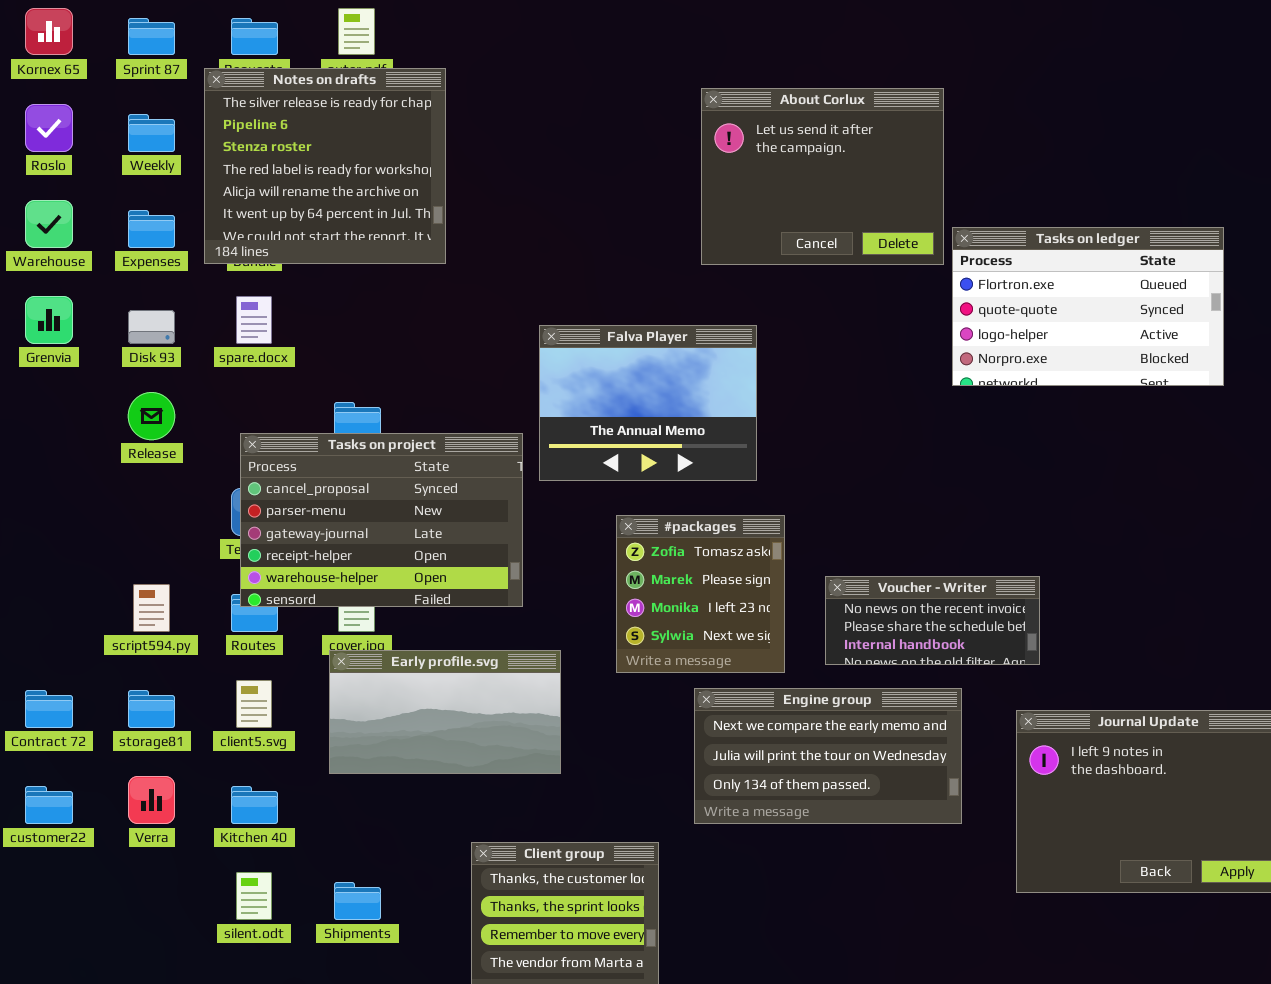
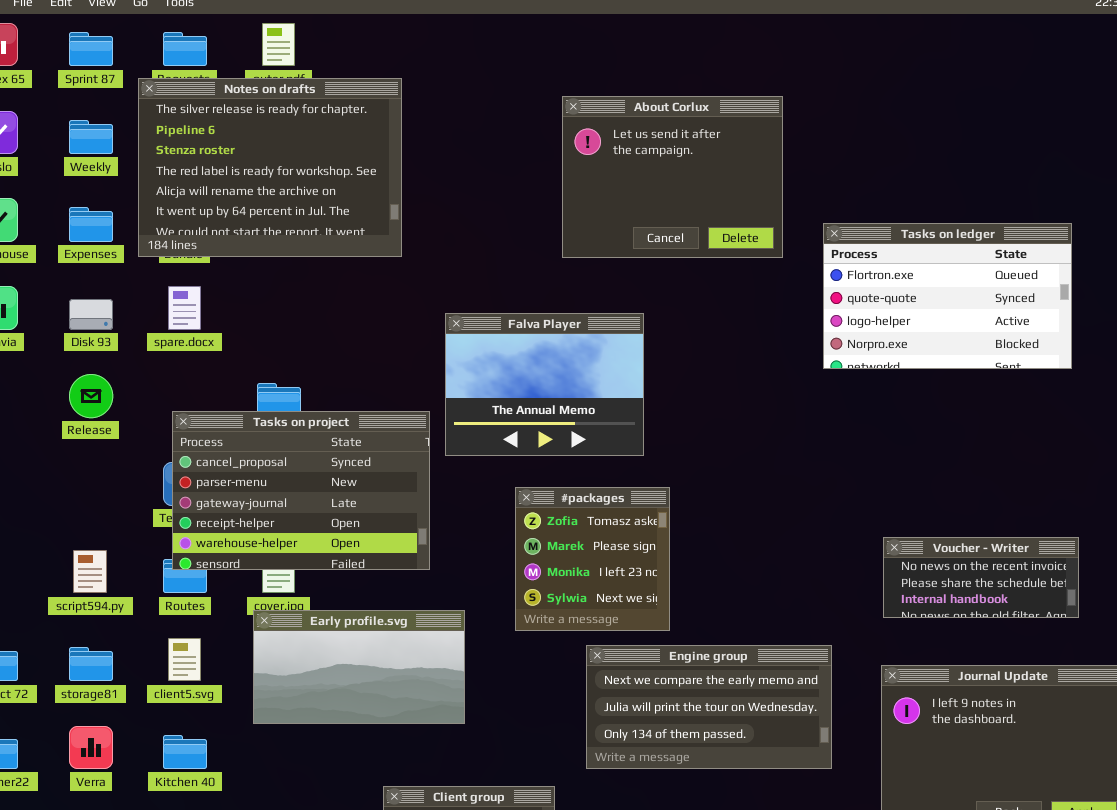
Notes on drafts: [204,68,446,264] -> [138,78,402,257], resized
About Corlux: [701,88,944,265] -> [562,96,783,258], moved
Voucher - Writer: [825,576,1040,665] -> [883,537,1079,618], moved

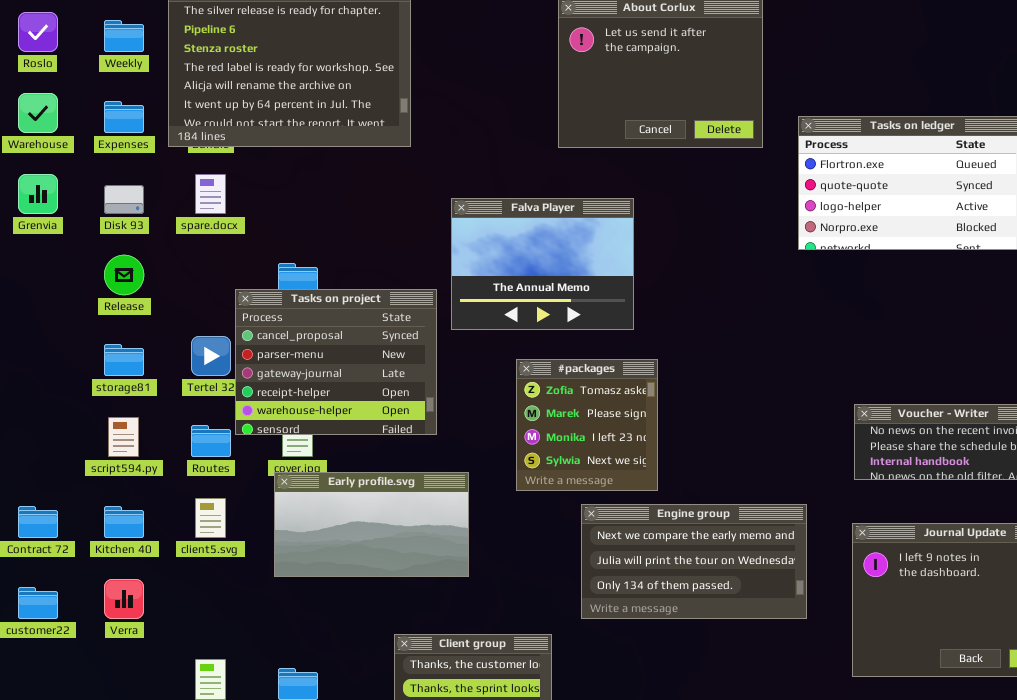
Tasks on project: [172,411,430,570] -> [235,289,437,435], resized
storage81: [69,647,113,681] -> [104,344,144,376], moved
Kitchen 40: [163,735,207,769] -> [104,506,144,538], moved

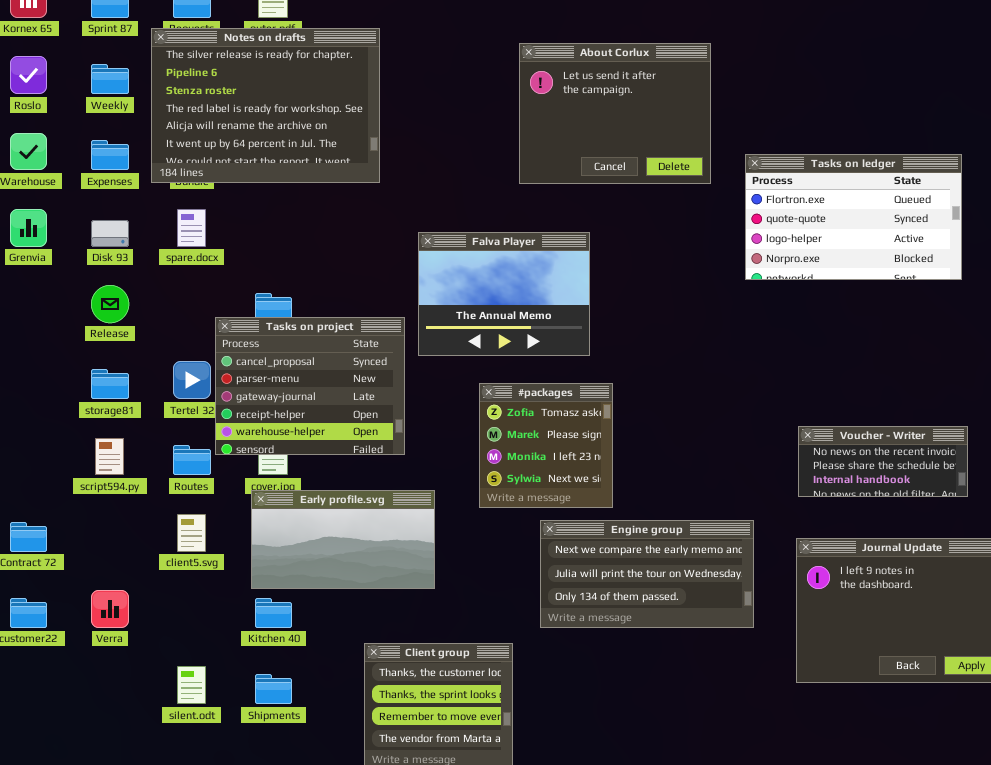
Kitchen 40: [104,506,144,538] -> [255,598,292,628], moved

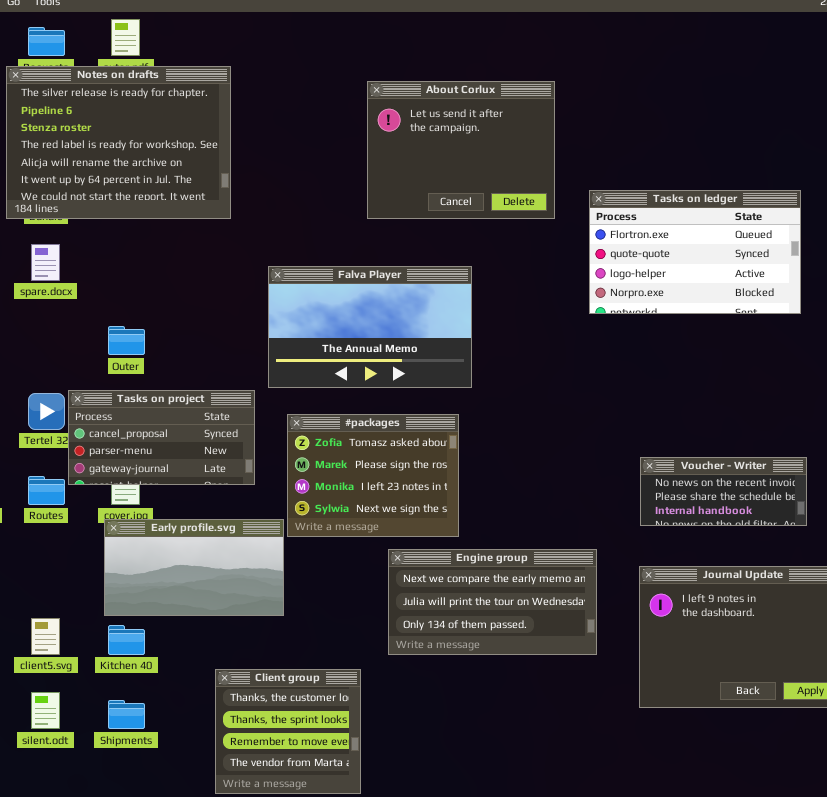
Falva Player: [418,232,590,356] -> [268,266,472,388], resized
Tasks on project: [215,317,405,455] -> [68,390,255,485], resized
#packages: [479,383,613,508] -> [287,414,459,537], resized
client5.svg: [177,514,206,552] -> [31,618,60,655], moved

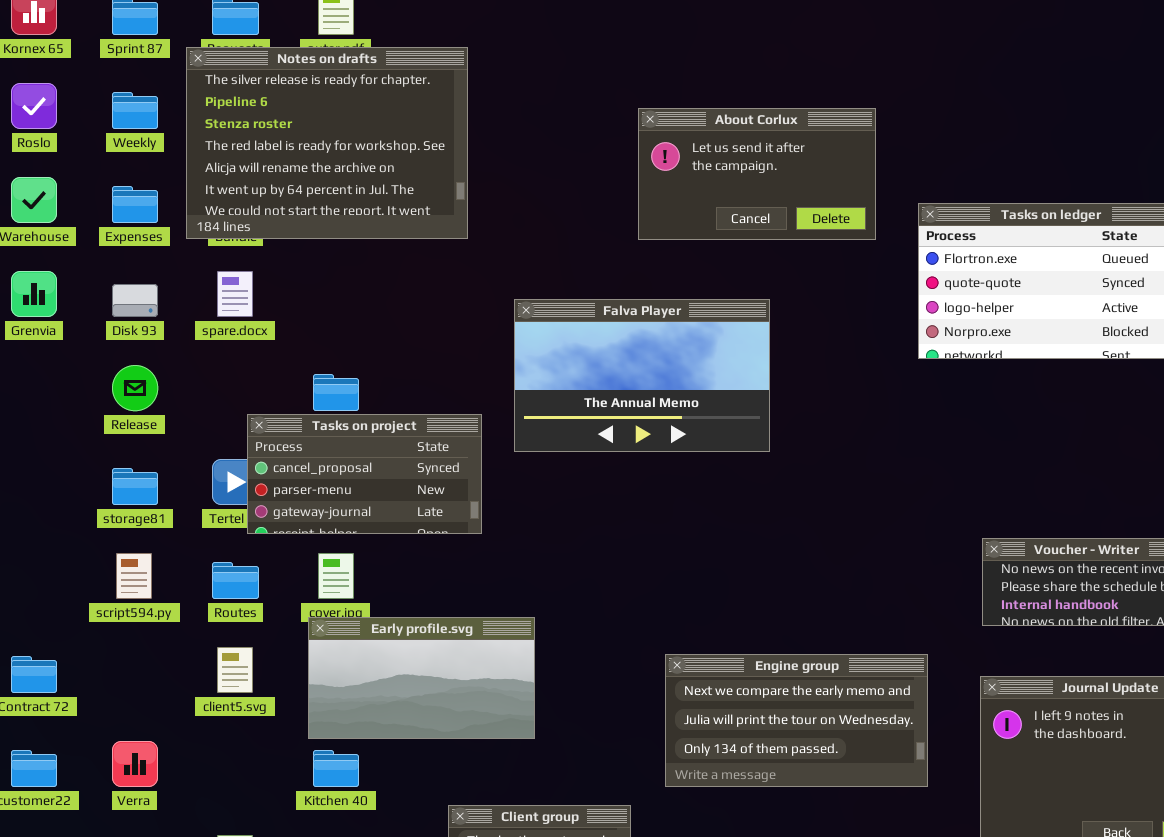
About Corlux: [367,81,555,219] -> [638,108,876,240], resized
Tasks on project: [68,390,255,485] -> [247,414,482,534], moved
#packages: [287,414,459,537] -> none, closed
client5.svg: [31,618,60,655] -> [217,647,253,693], moved

